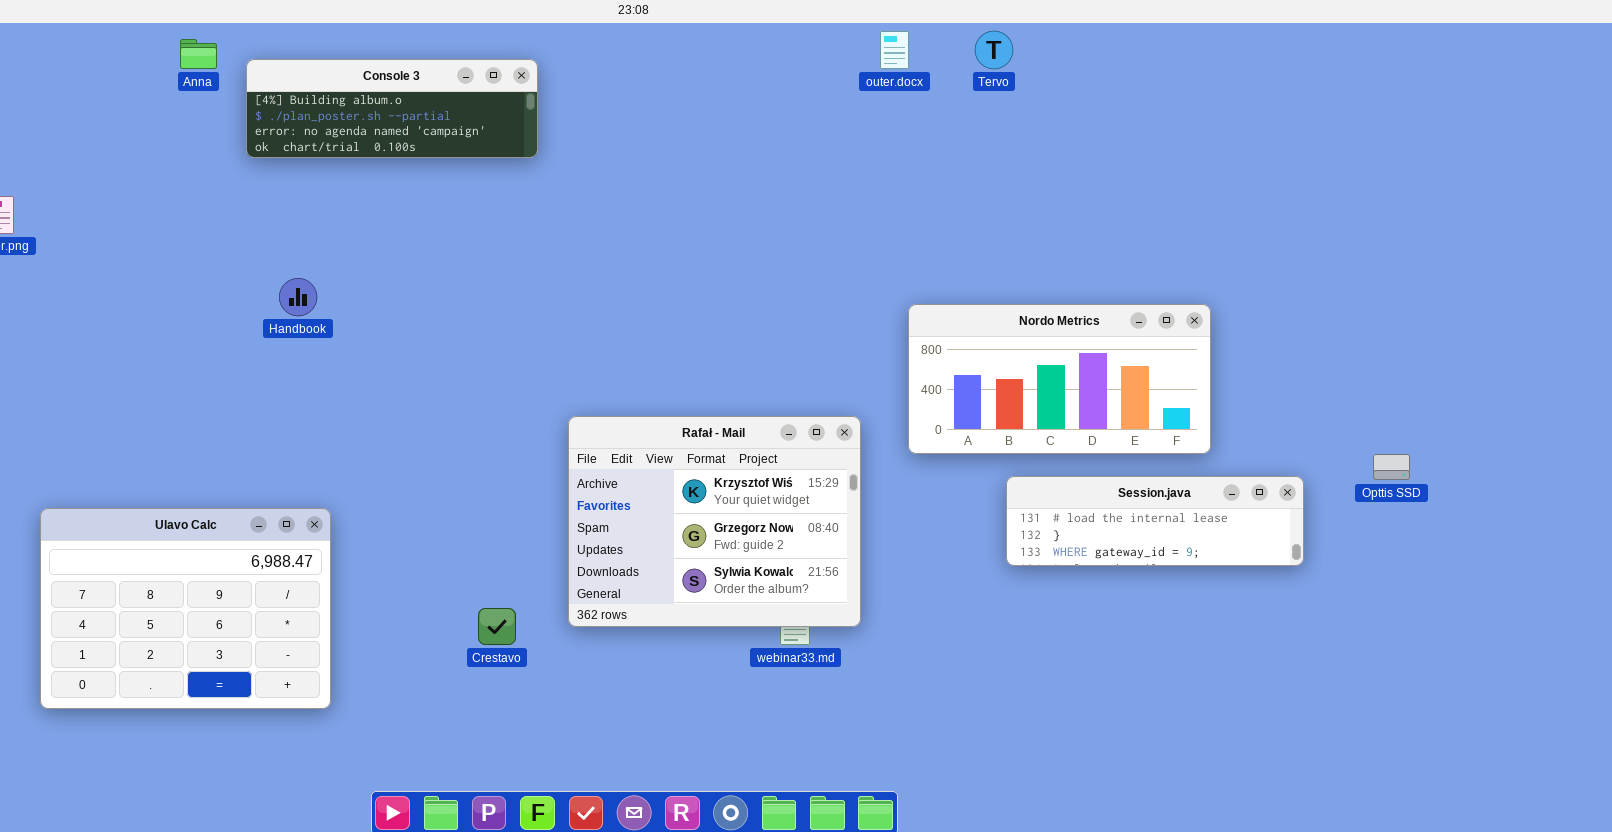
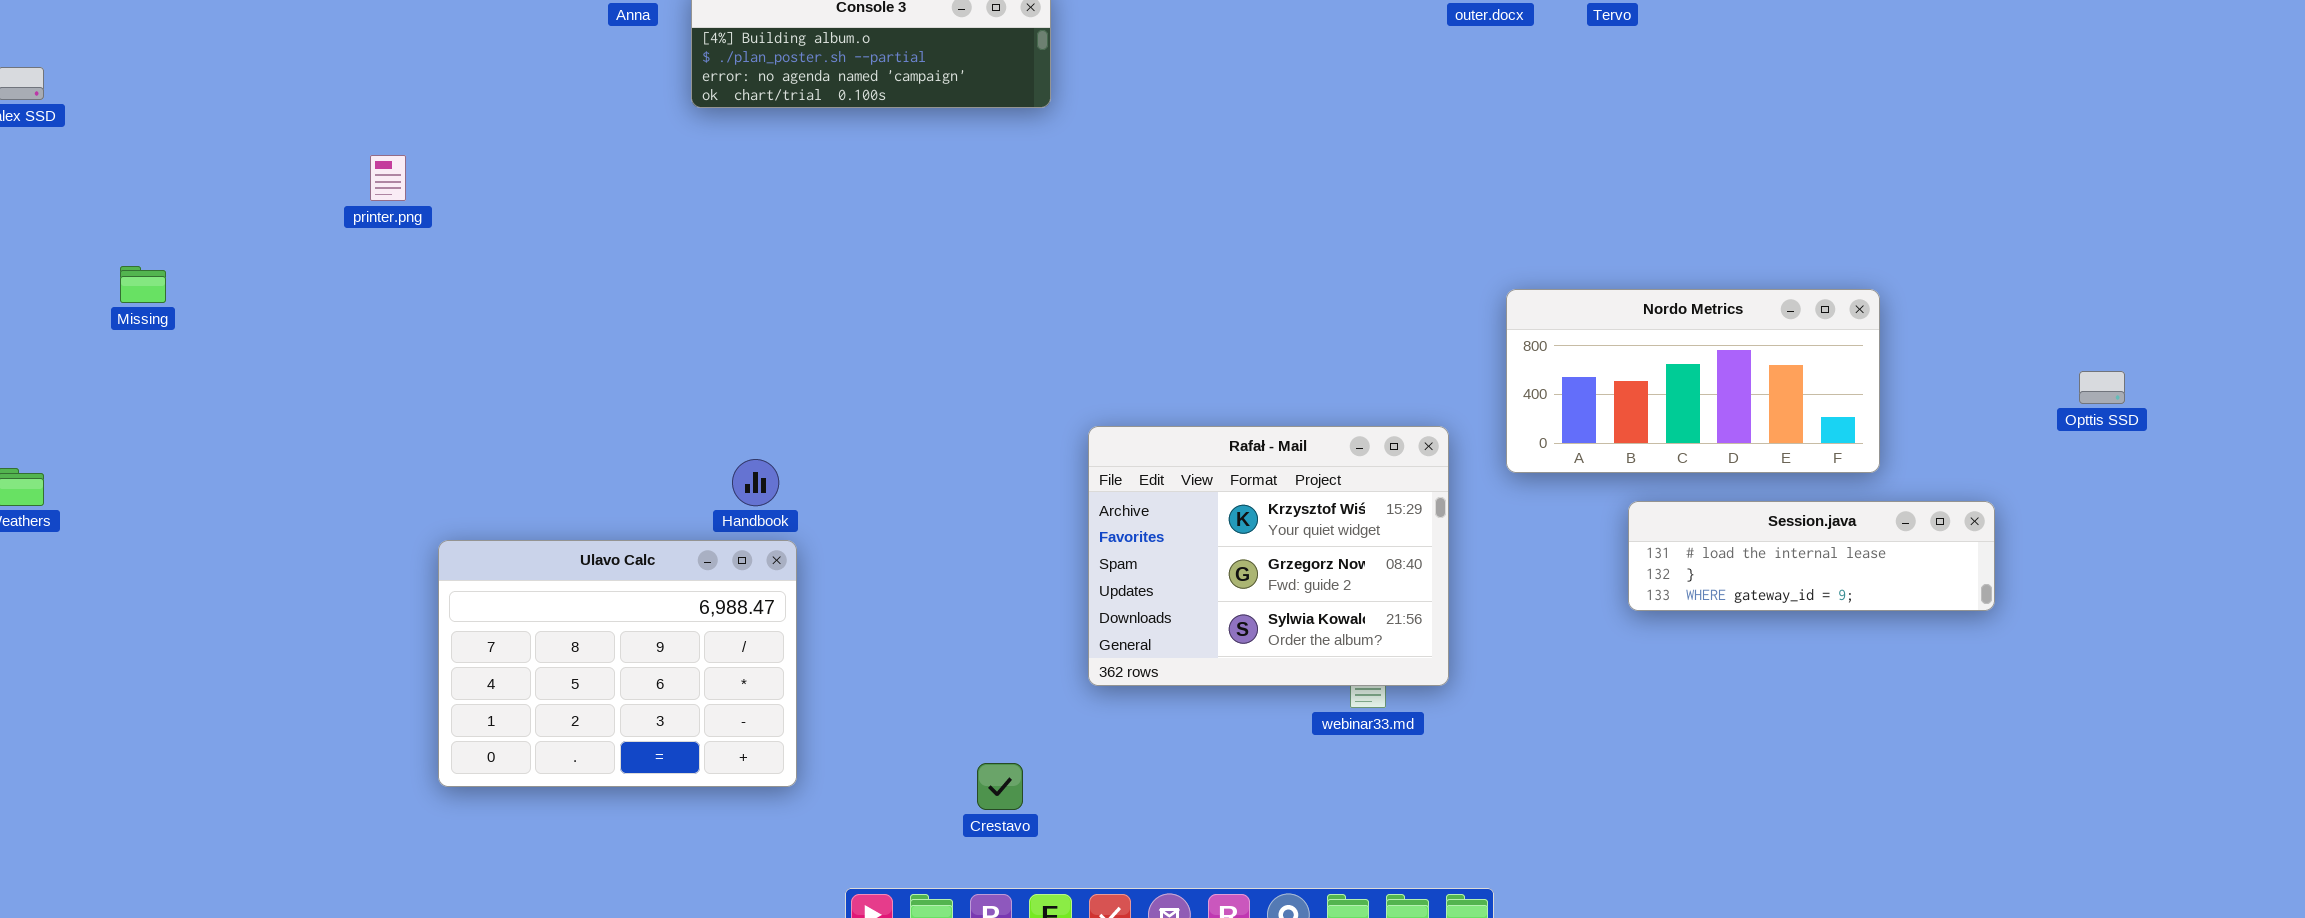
Handbook: [279,278,317,316] -> [732,459,779,506], moved
Opttis SSD: [1373,454,1410,480] -> [2079,371,2125,404], moved
Crestavo: [478,608,516,645] -> [977,763,1023,810], moved

